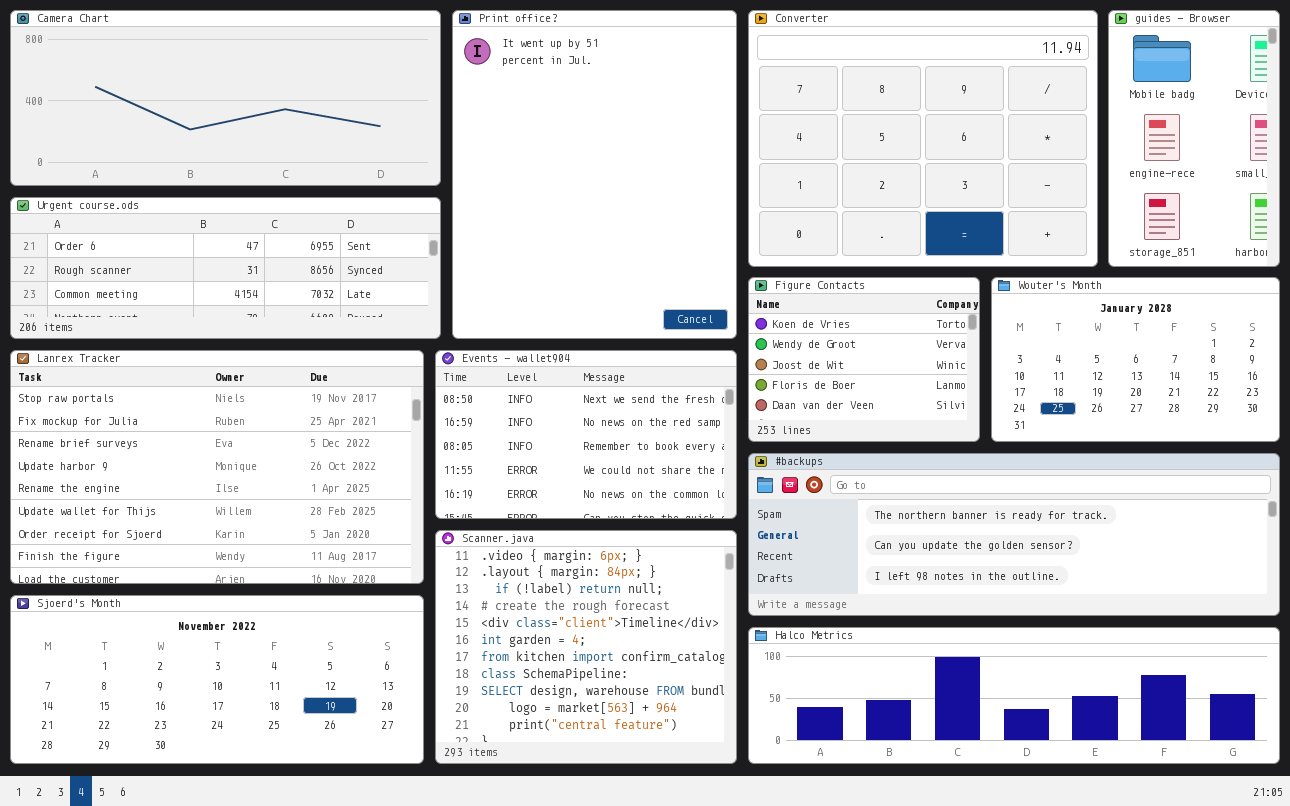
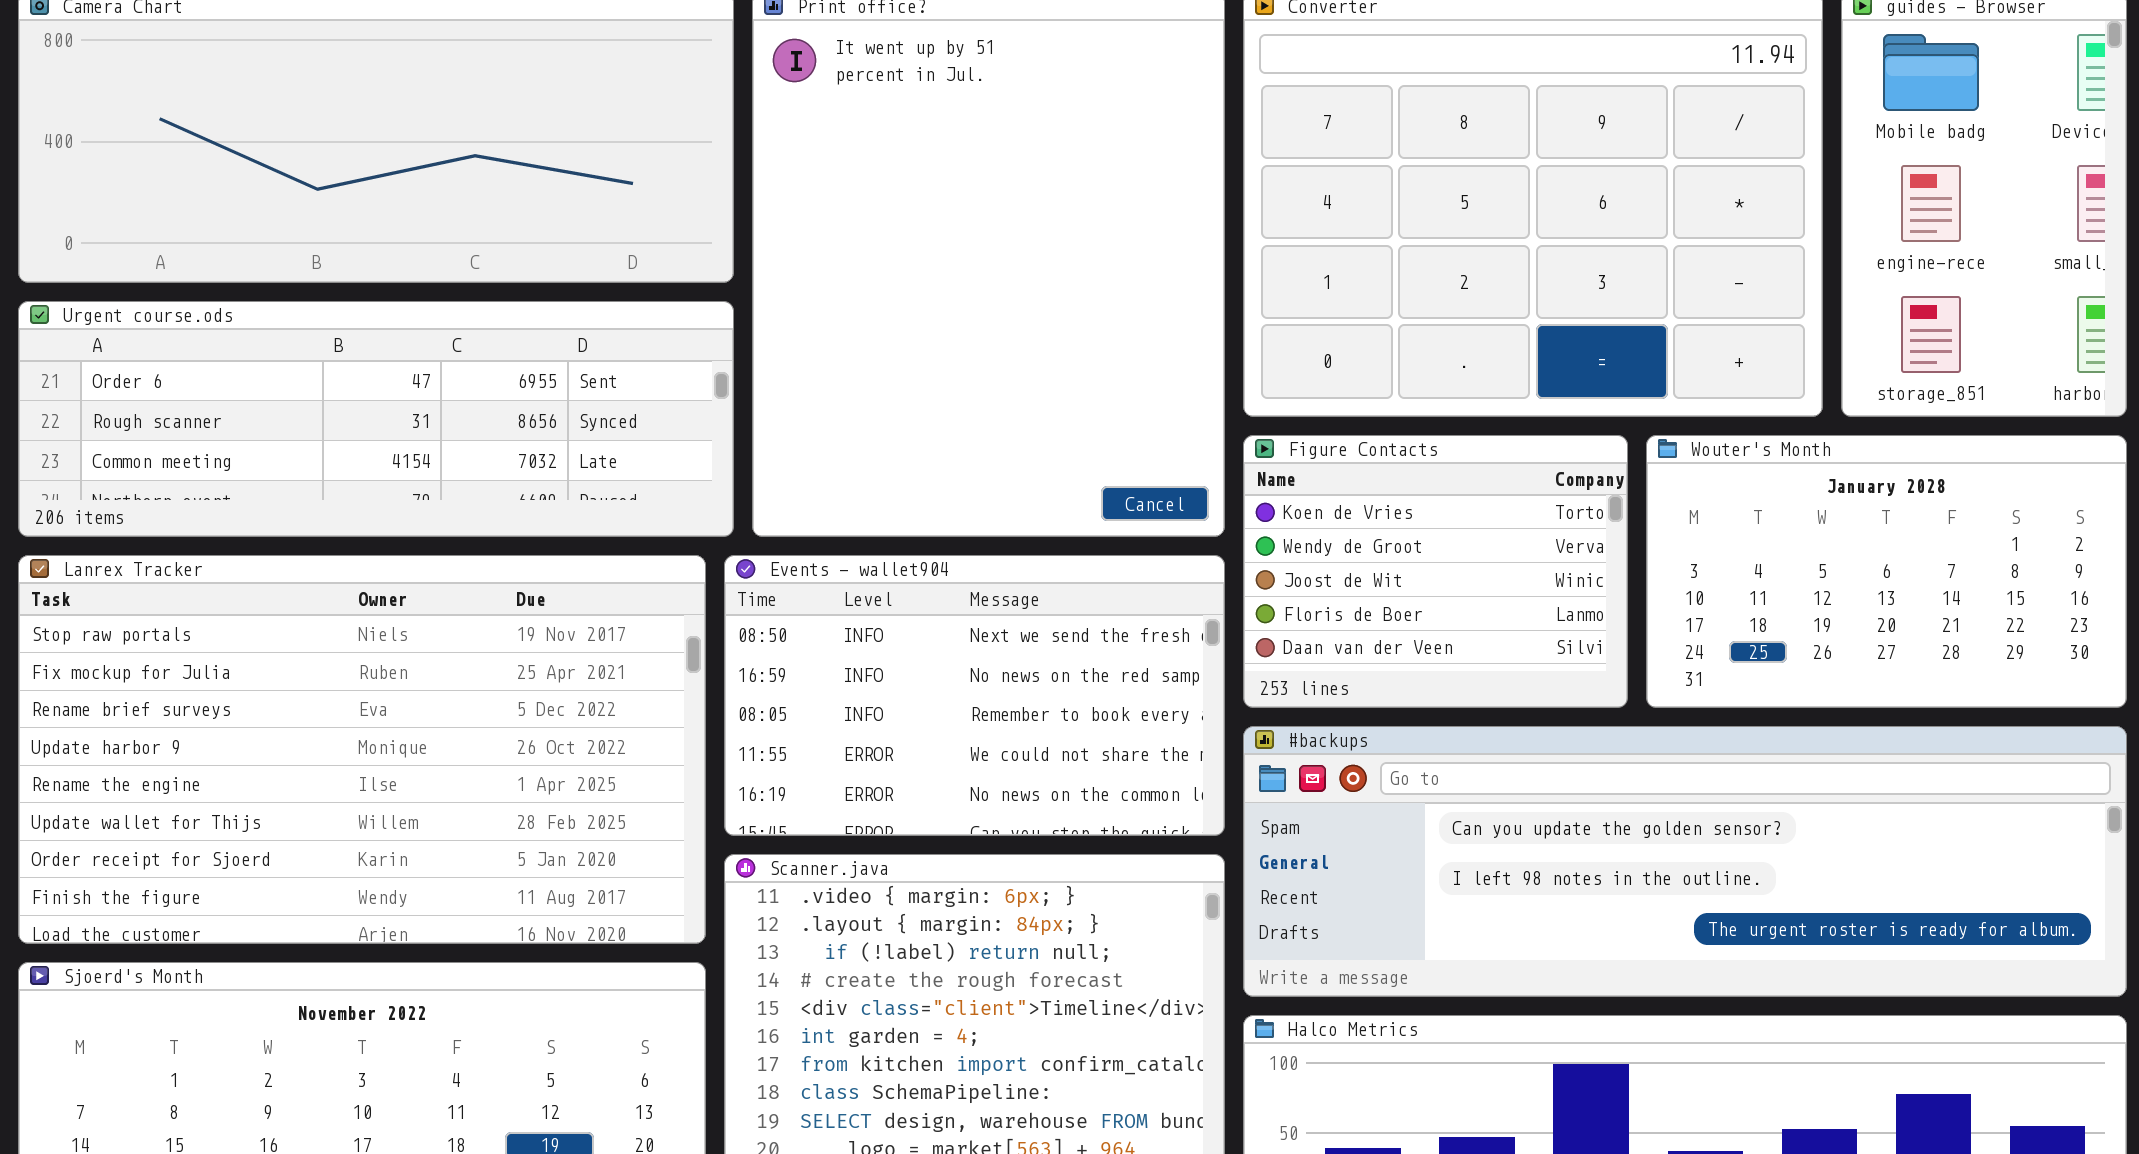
#backups: [748,453,1280,616] -> [1243,726,2127,997], scrolled down 1 row

